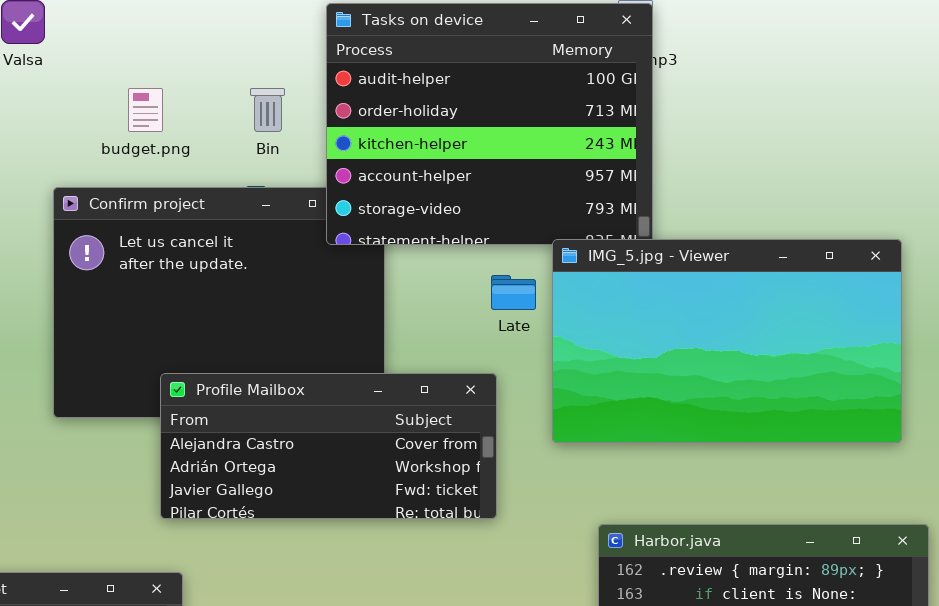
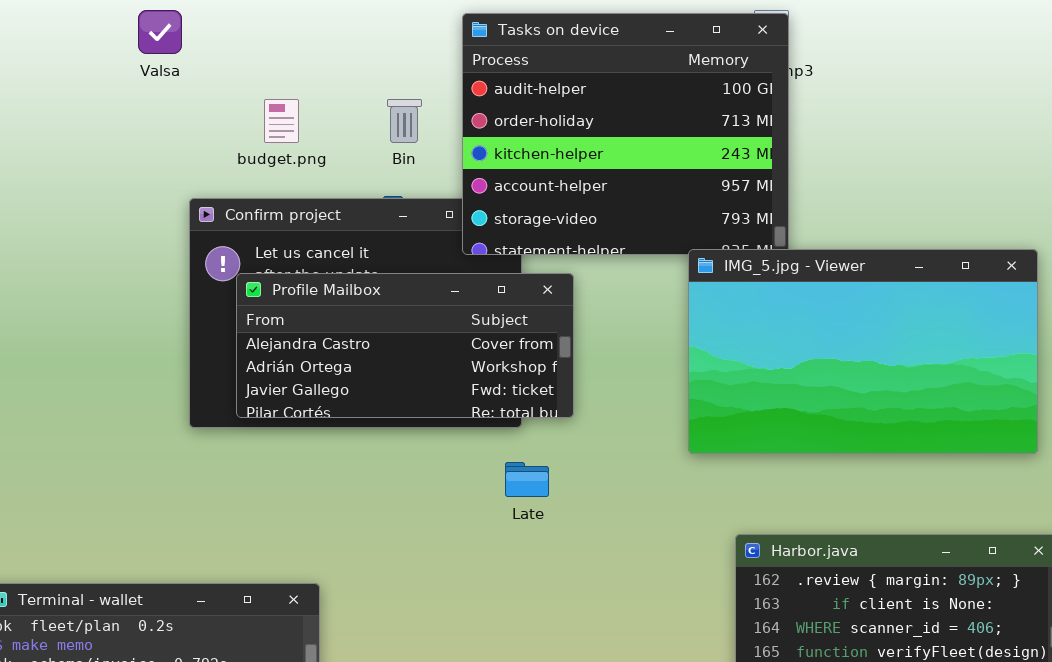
Late: [491,275,536,310] -> [505,462,549,497], moved
Profile Mailbox: [160,373,497,519] -> [236,273,574,418], moved

